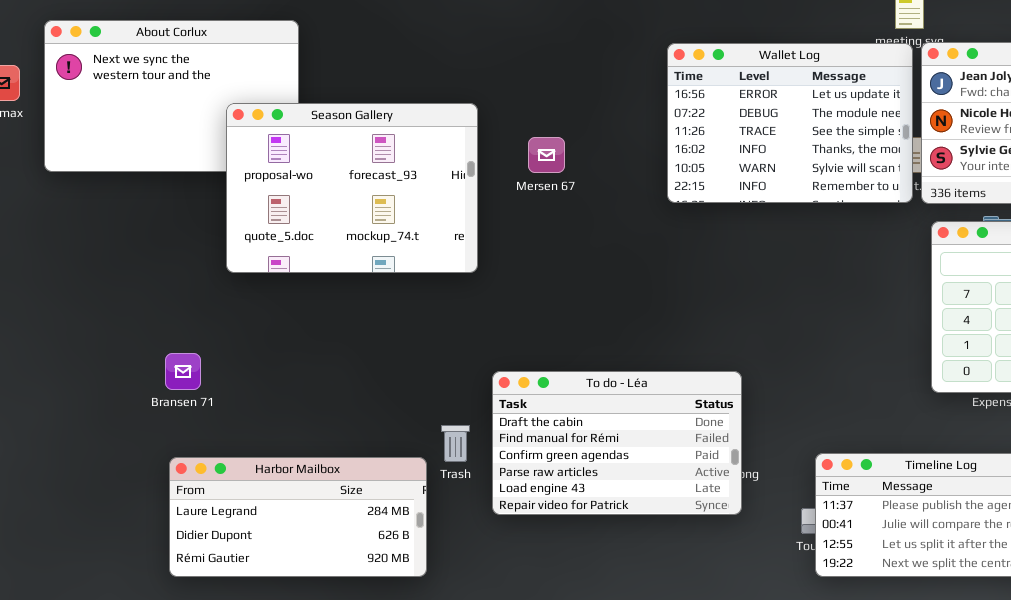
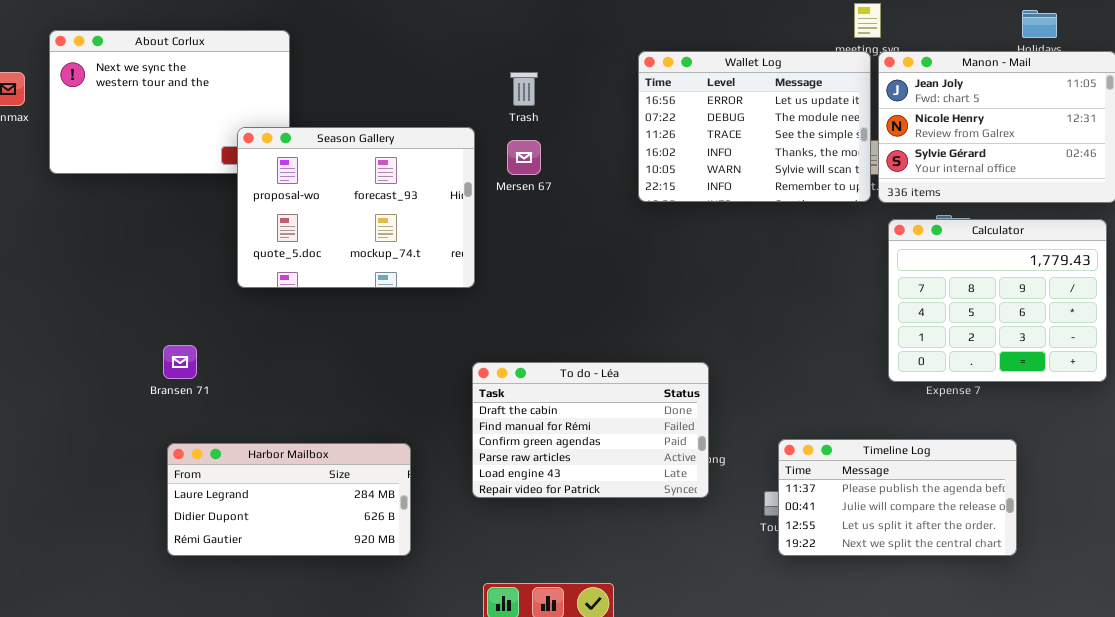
Season Gallery: [226,103,478,273] -> [237,127,475,288], moved
Trash: [441,425,470,462] -> [510,72,538,106], moved

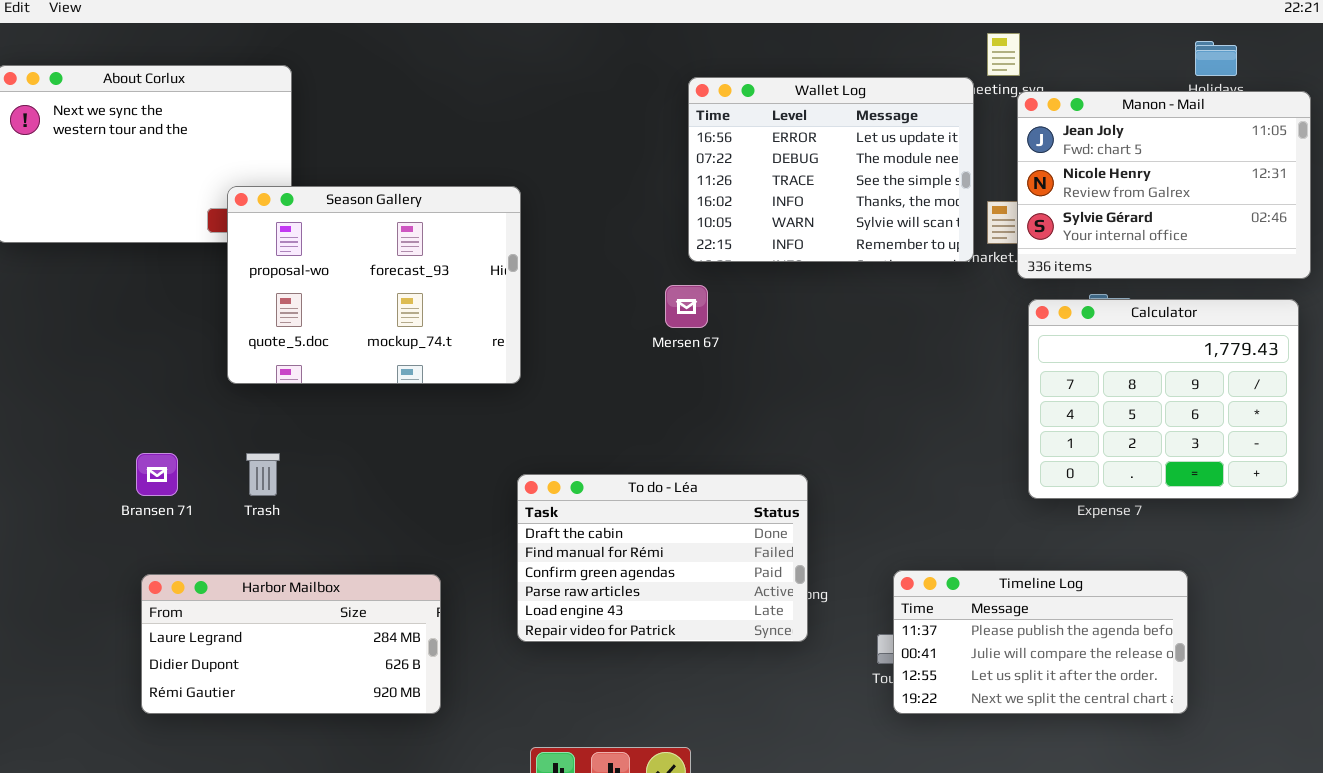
Wallet Log: [638,51,871,202] -> [688,77,974,262], moved
Trash: [510,72,538,106] -> [246,453,280,496], moved
Mersen 67: [507,140,541,175] -> [665,285,708,328], moved

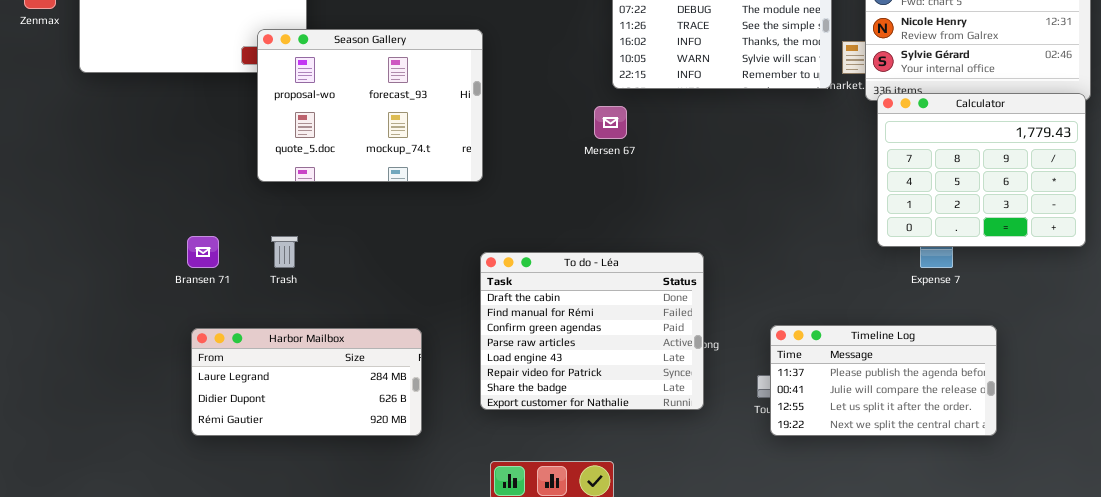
Calculator: [1028,299,1299,499] -> [877,93,1086,247], moved
To do - Léa: [517,474,808,642] -> [480,252,704,410], resized

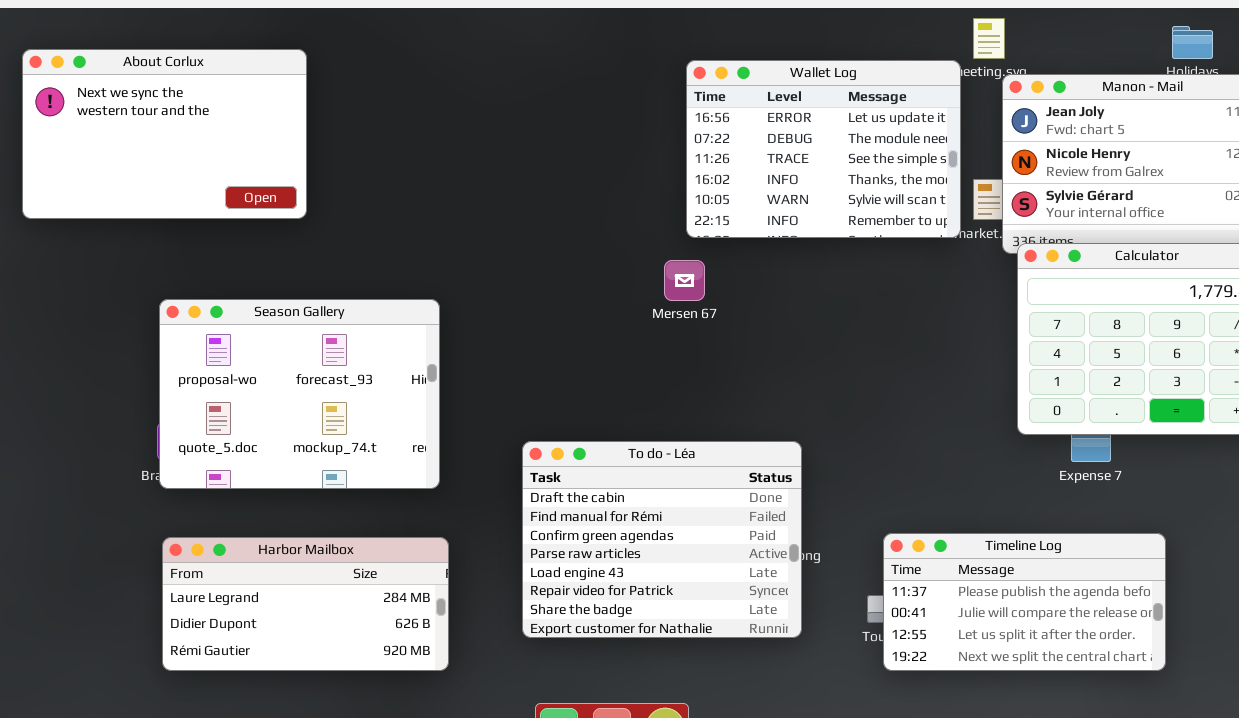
Season Gallery: [257,29,483,182] -> [159,299,440,489], moved

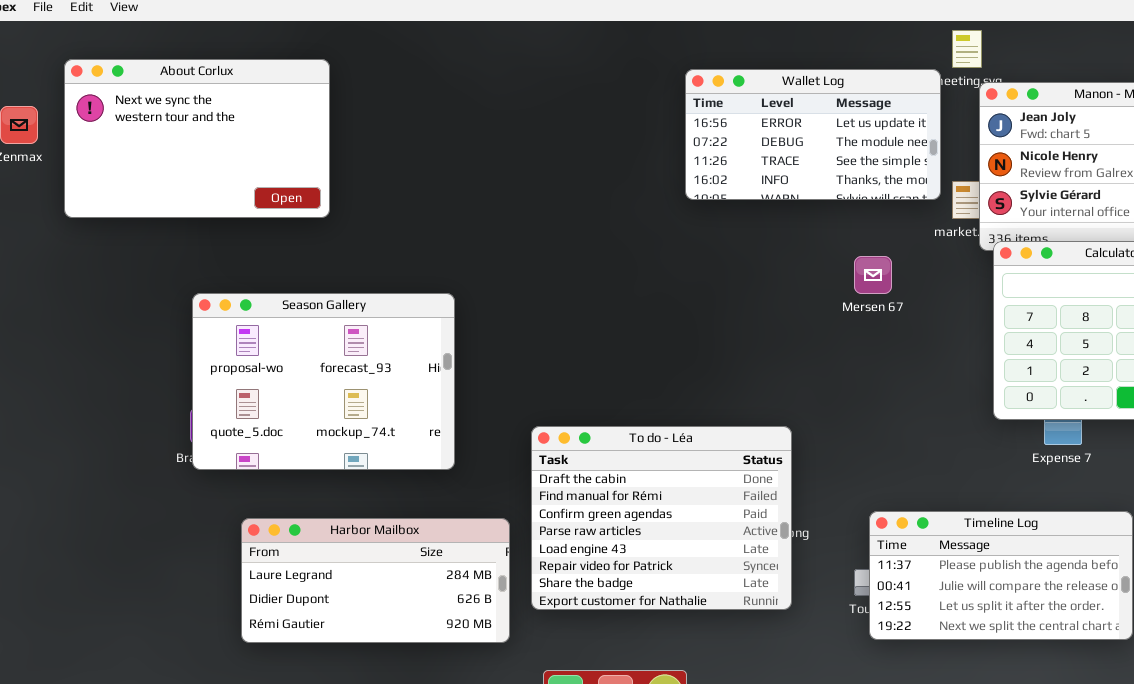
Wallet Log: [686,60,961,238] -> [685,69,941,200], resized
Mersen 67: [664,260,705,301] -> [854,256,892,294], moved
Harbor Mailbox: [162,537,449,671] -> [241,518,510,643], moved

